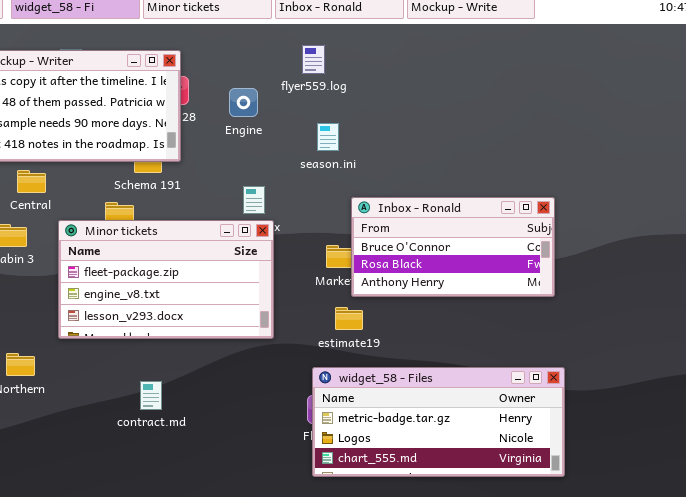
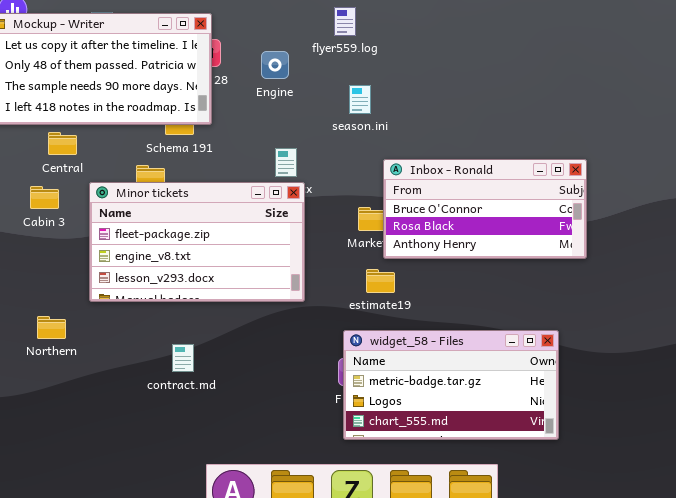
widget_58 - Files: [312,367,565,477] -> [343,330,559,440], resized

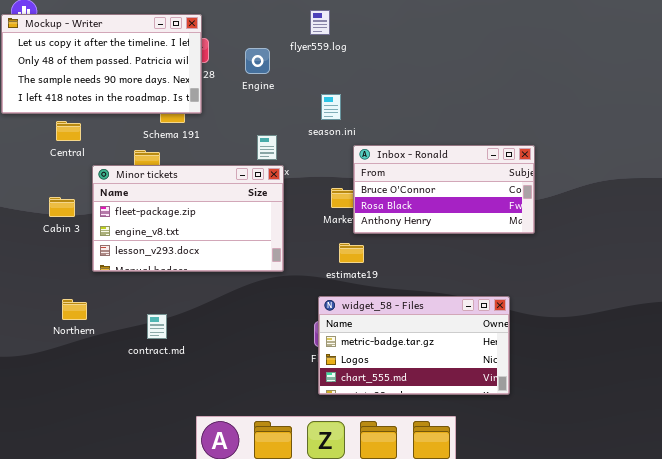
season.ini: [349,85,371,114] -> [321,94,341,120], moved
Cabin 3: [30,186,59,209] -> [49,197,75,217], moved
Northern: [37,316,66,339] -> [62,299,87,320], moved
contract.md: [172,344,194,372] -> [147,314,167,339], moved

